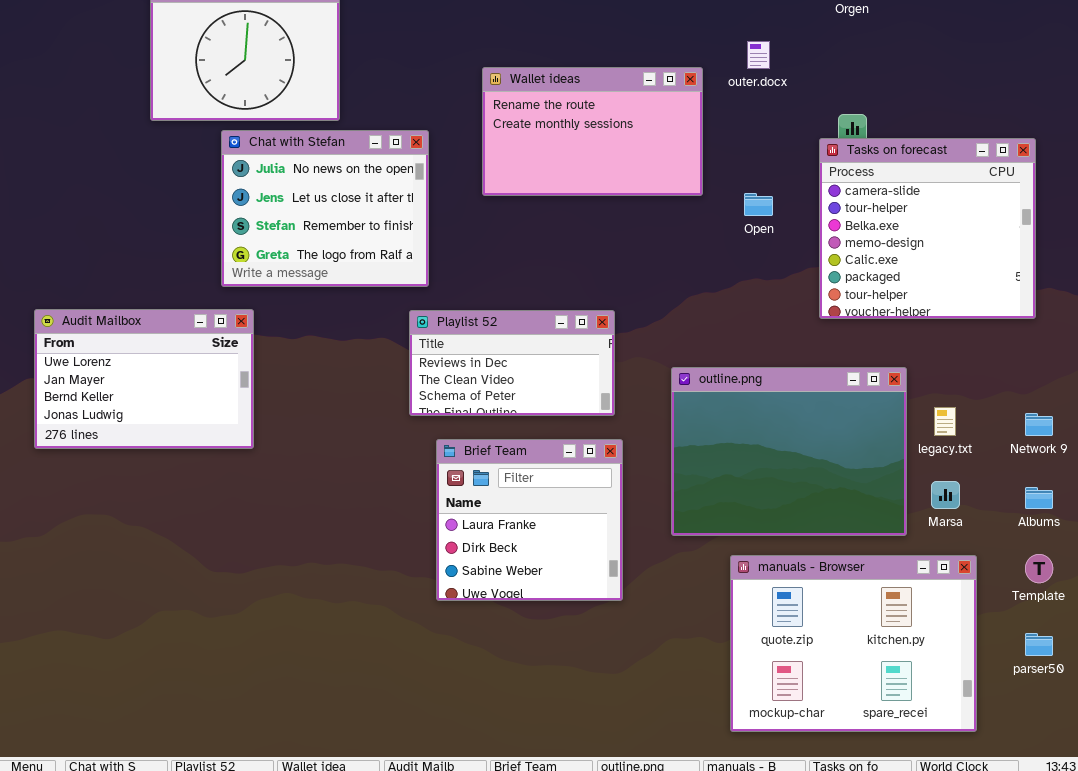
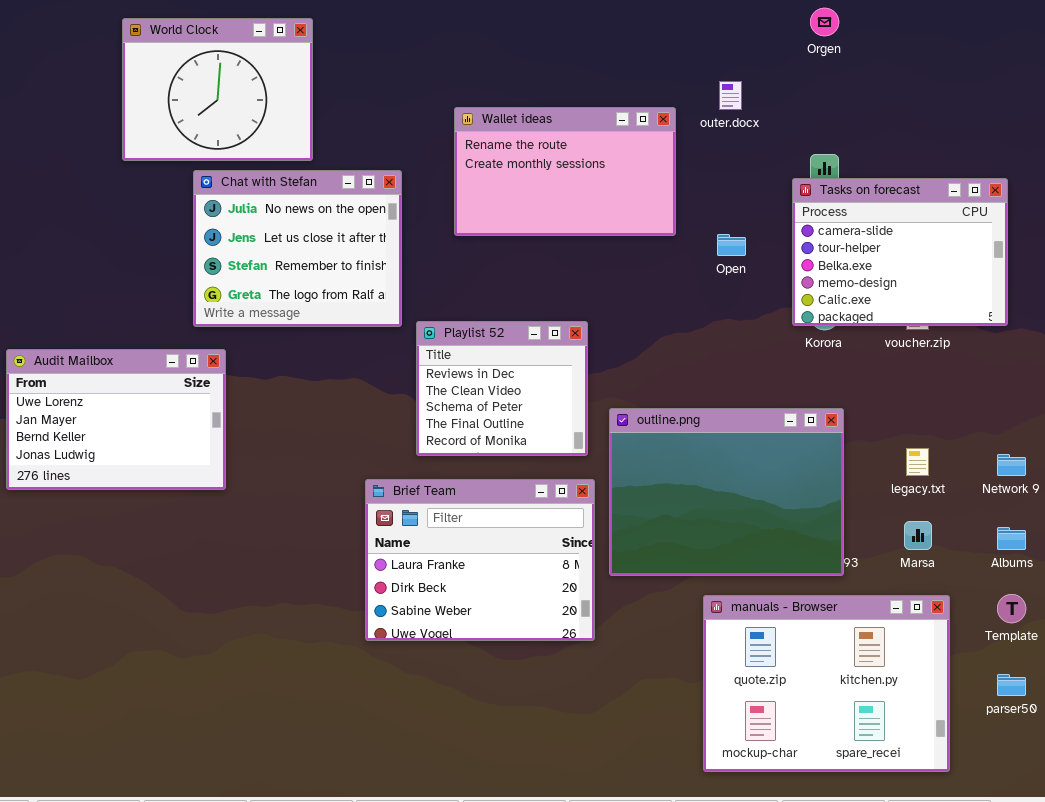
Tasks on forecast: [819,138,1036,319] -> [792,178,1008,326], resized
Playlist 52: [409,310,615,416] -> [416,321,588,456], resized
outline.png: [671,367,907,536] -> [609,408,844,576], moved
Brief Team: [436,439,623,601] -> [365,479,595,641], resized

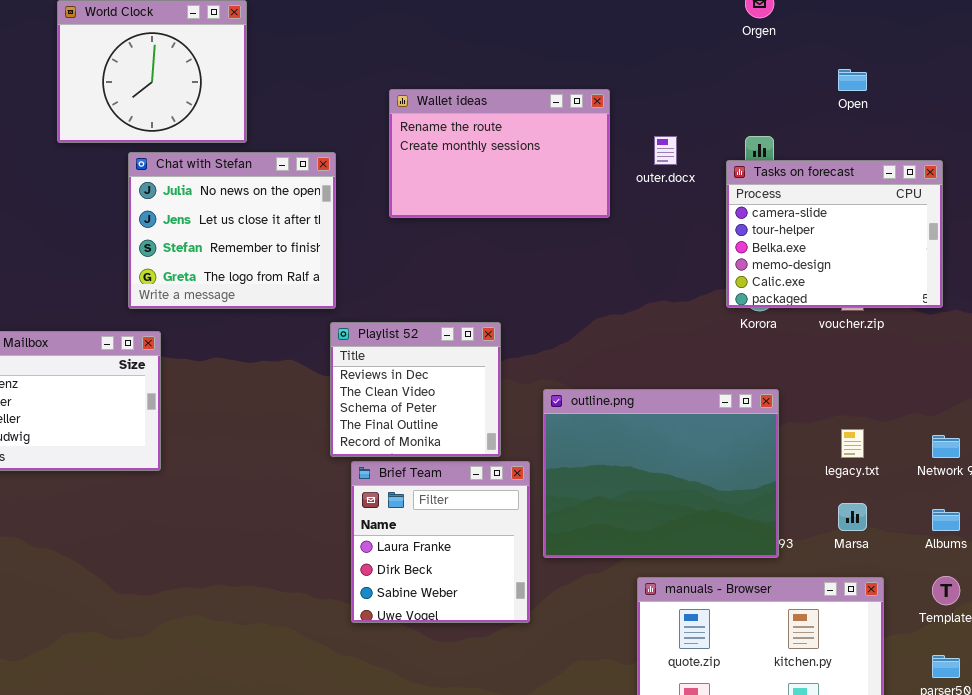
outer.docx: [719,81,742,110] -> [654,136,677,165], moved
Open: [717,234,746,256] -> [838,69,867,91], moved
Playlist 52: [416,321,588,456] -> [330,322,501,457], moved
Brief Team: [365,479,595,641] -> [351,461,530,623], resized

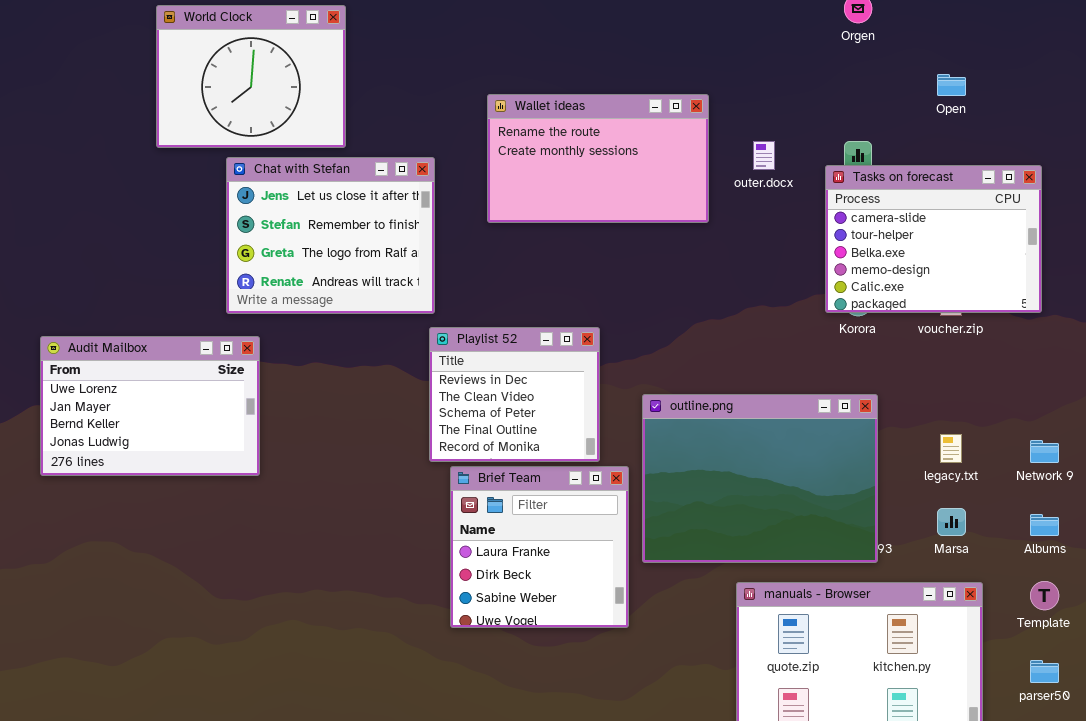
Chat with Stefan: [128,152,336,309] -> [226,157,435,314], scrolled down 1 row

